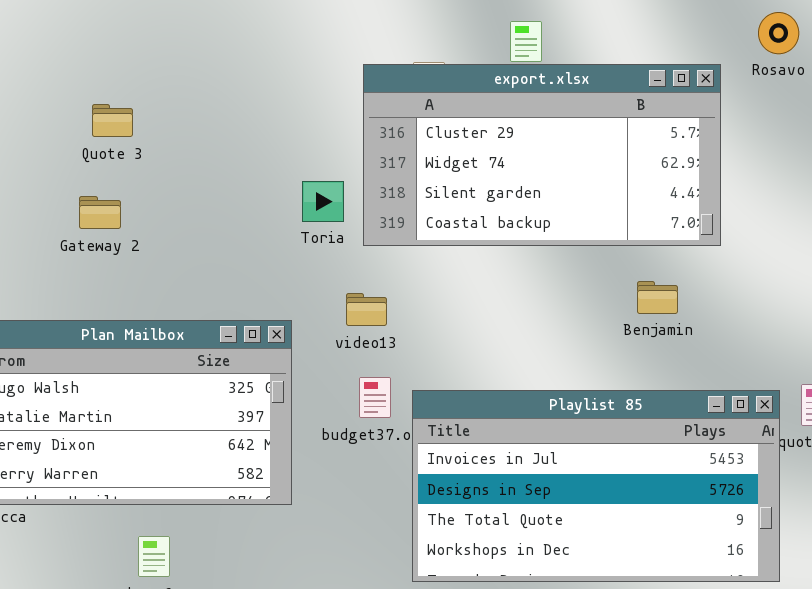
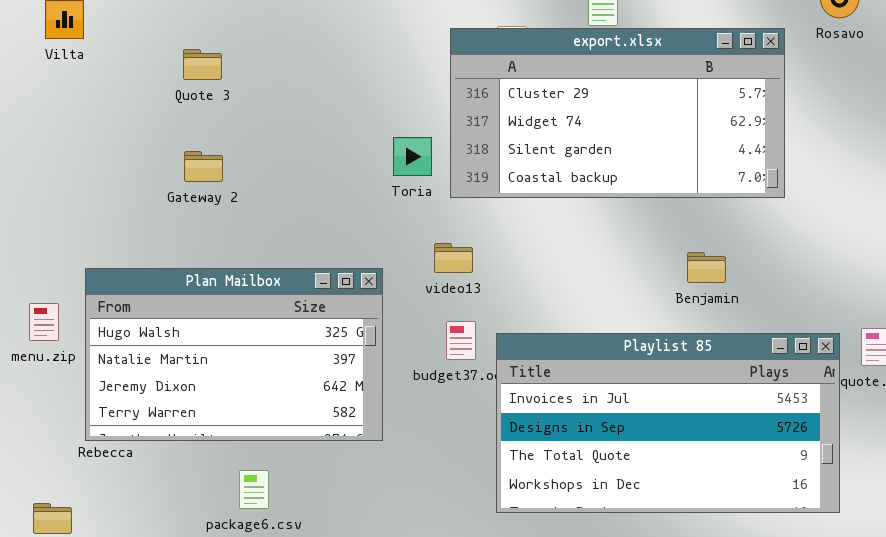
Quote 3: [92,104,133,137] -> [183,49,222,80], moved
Benjamin: [637,281,678,314] -> [687,252,726,283], moved

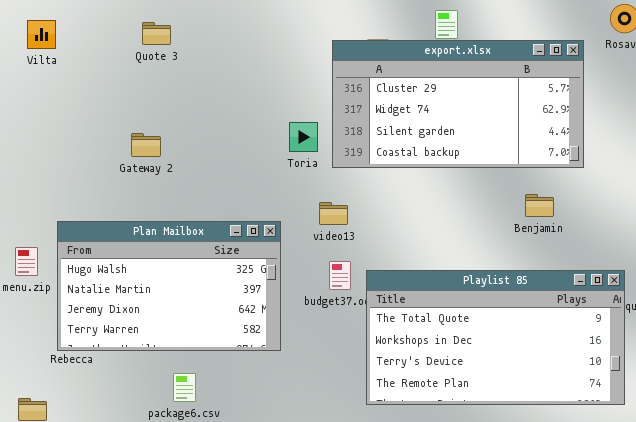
Quote 3: [183,49,222,80] -> [142,22,171,45], moved
Benjamin: [687,252,726,283] -> [525,194,554,217], moved
Playlist 85: [496,333,840,513] -> [366,270,625,405], scrolled down 2 rows

